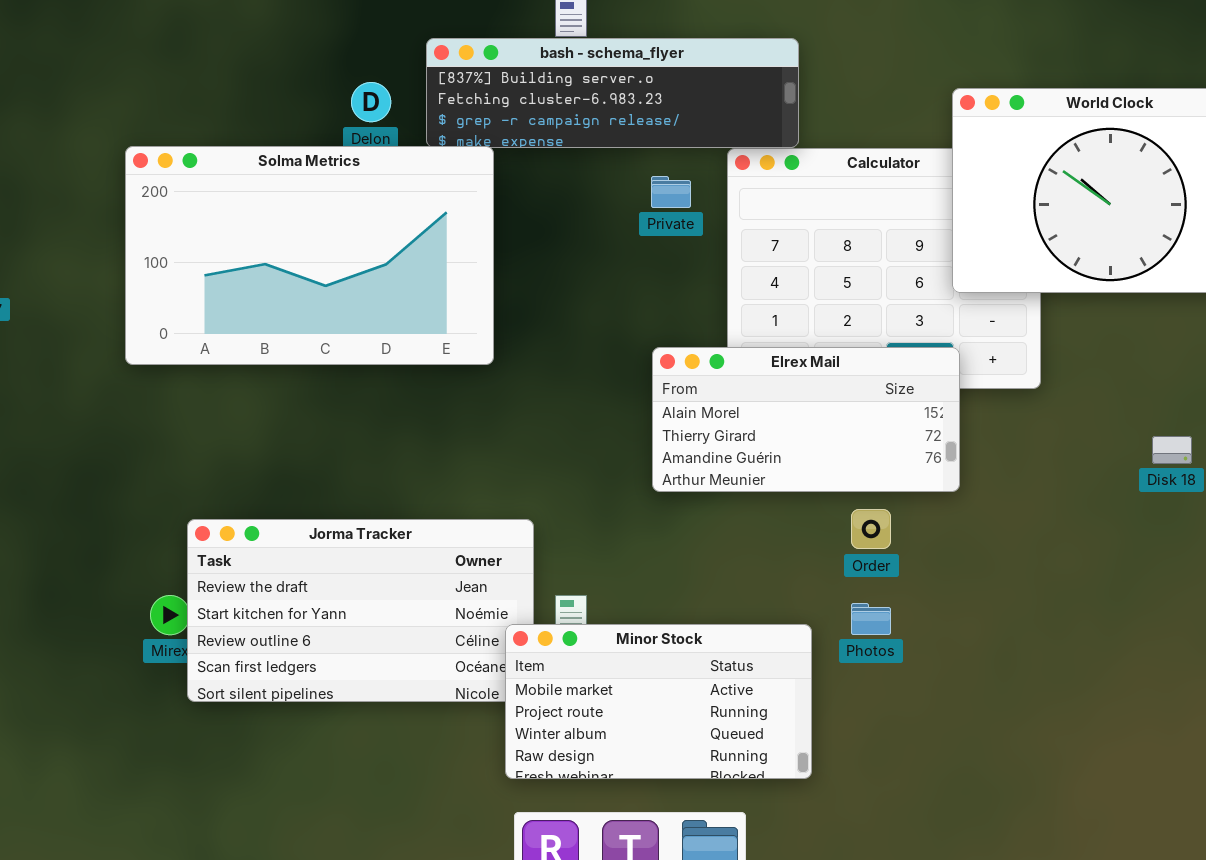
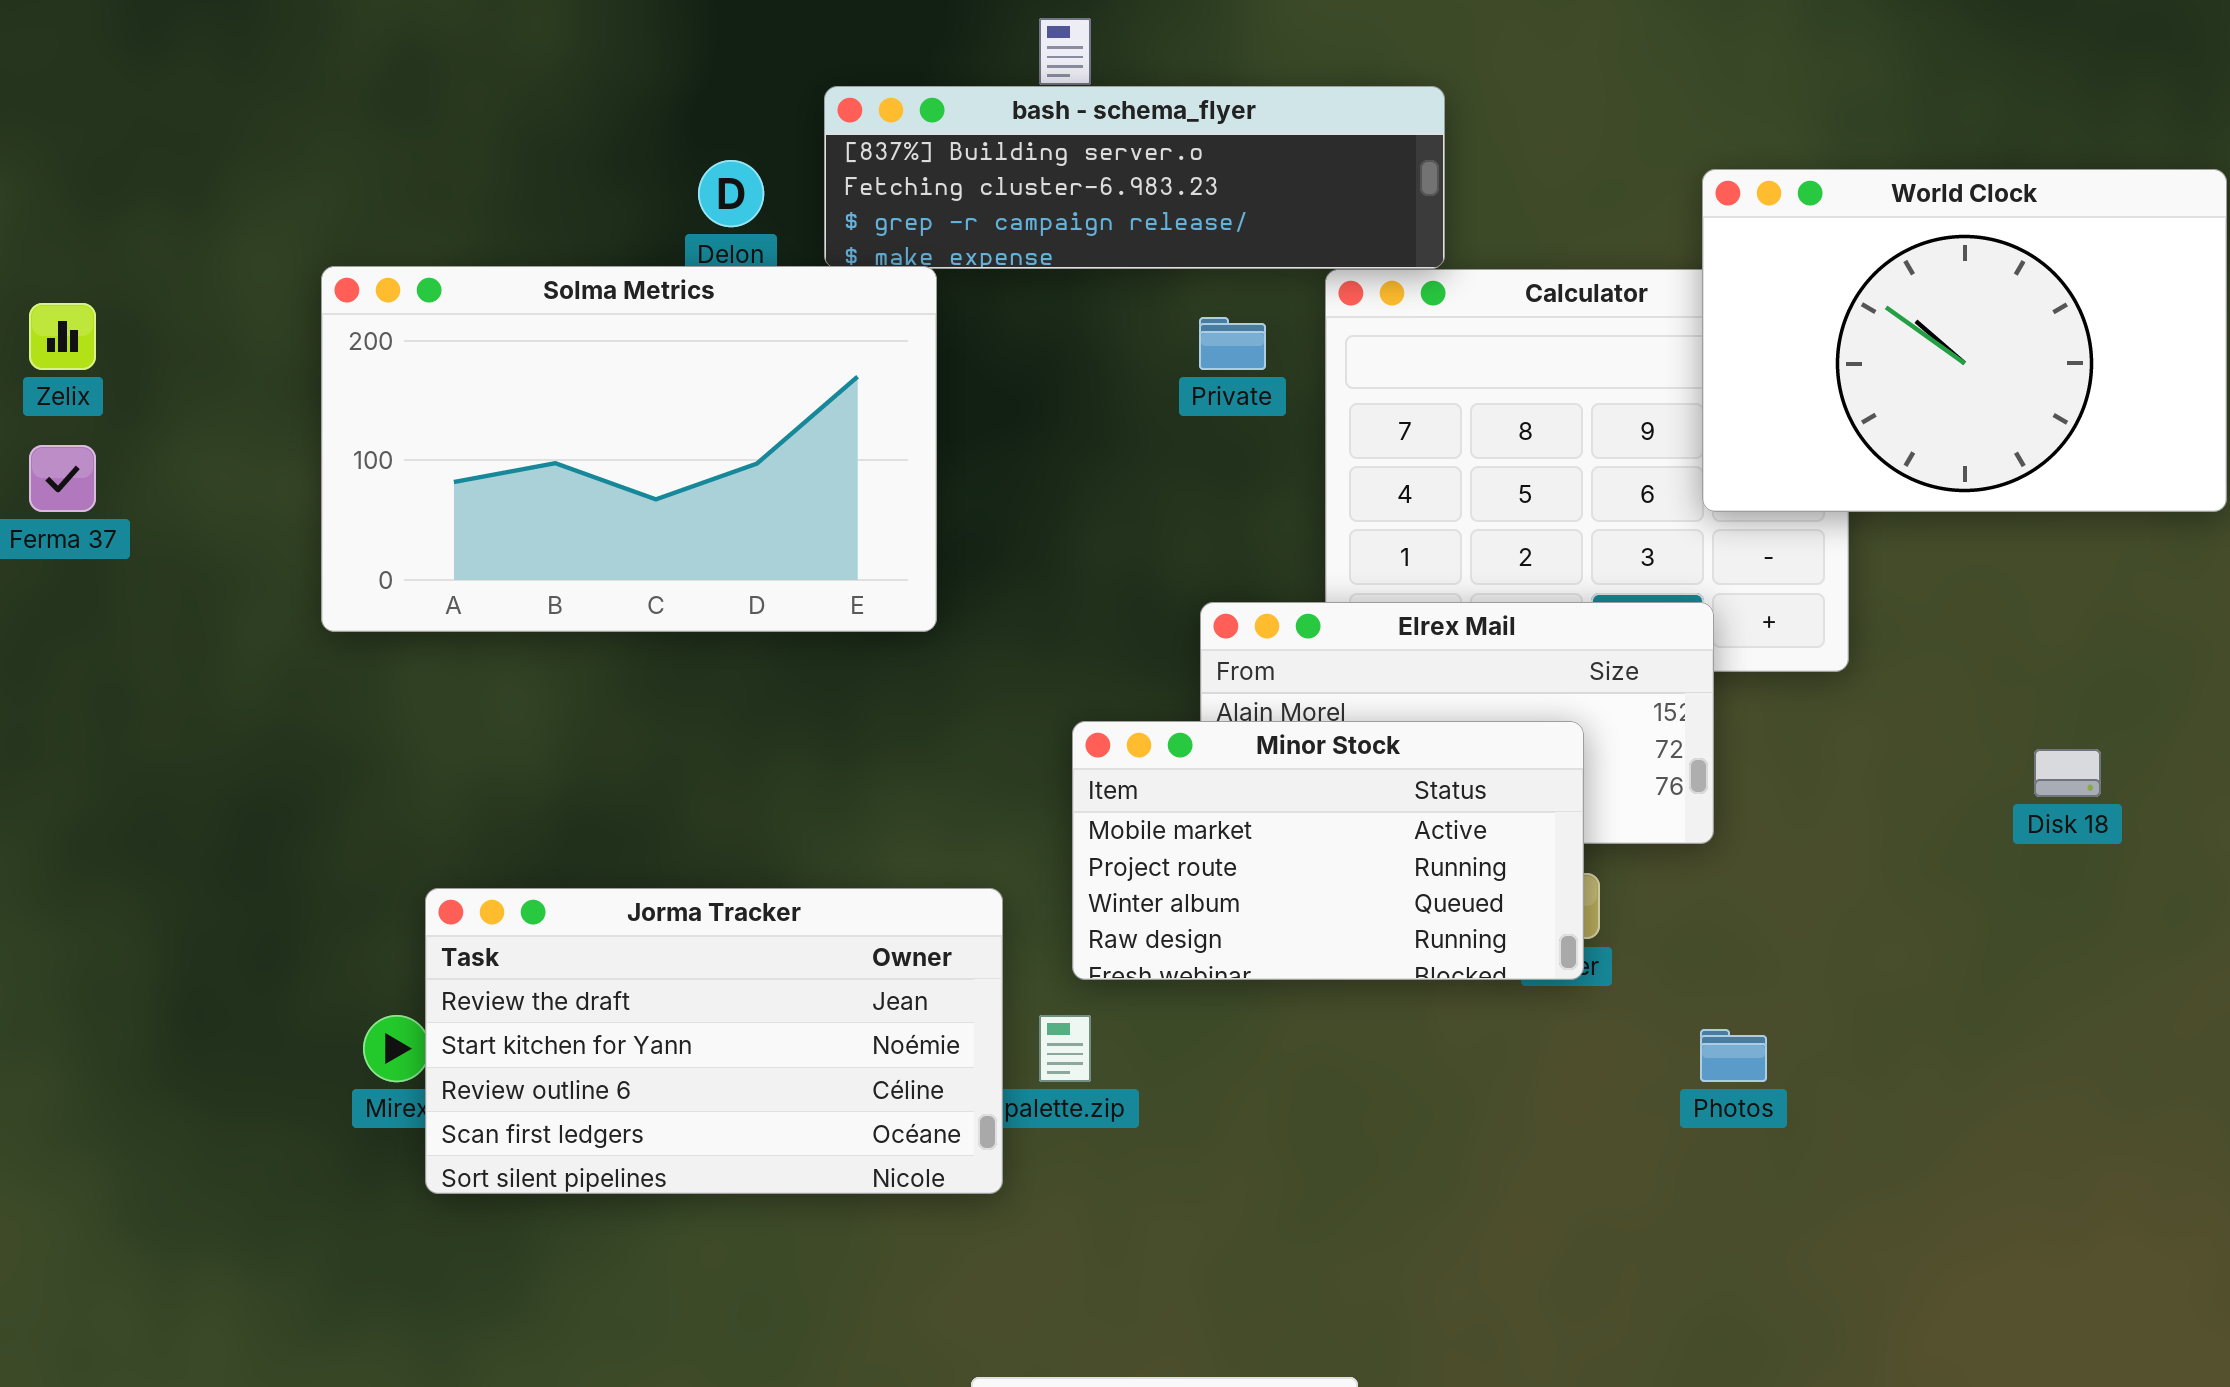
Photos: [851,603,891,635] -> [1700,1029,1767,1082], moved
Minor Stock: [505,624,812,779] -> [1072,721,1584,980], moved

